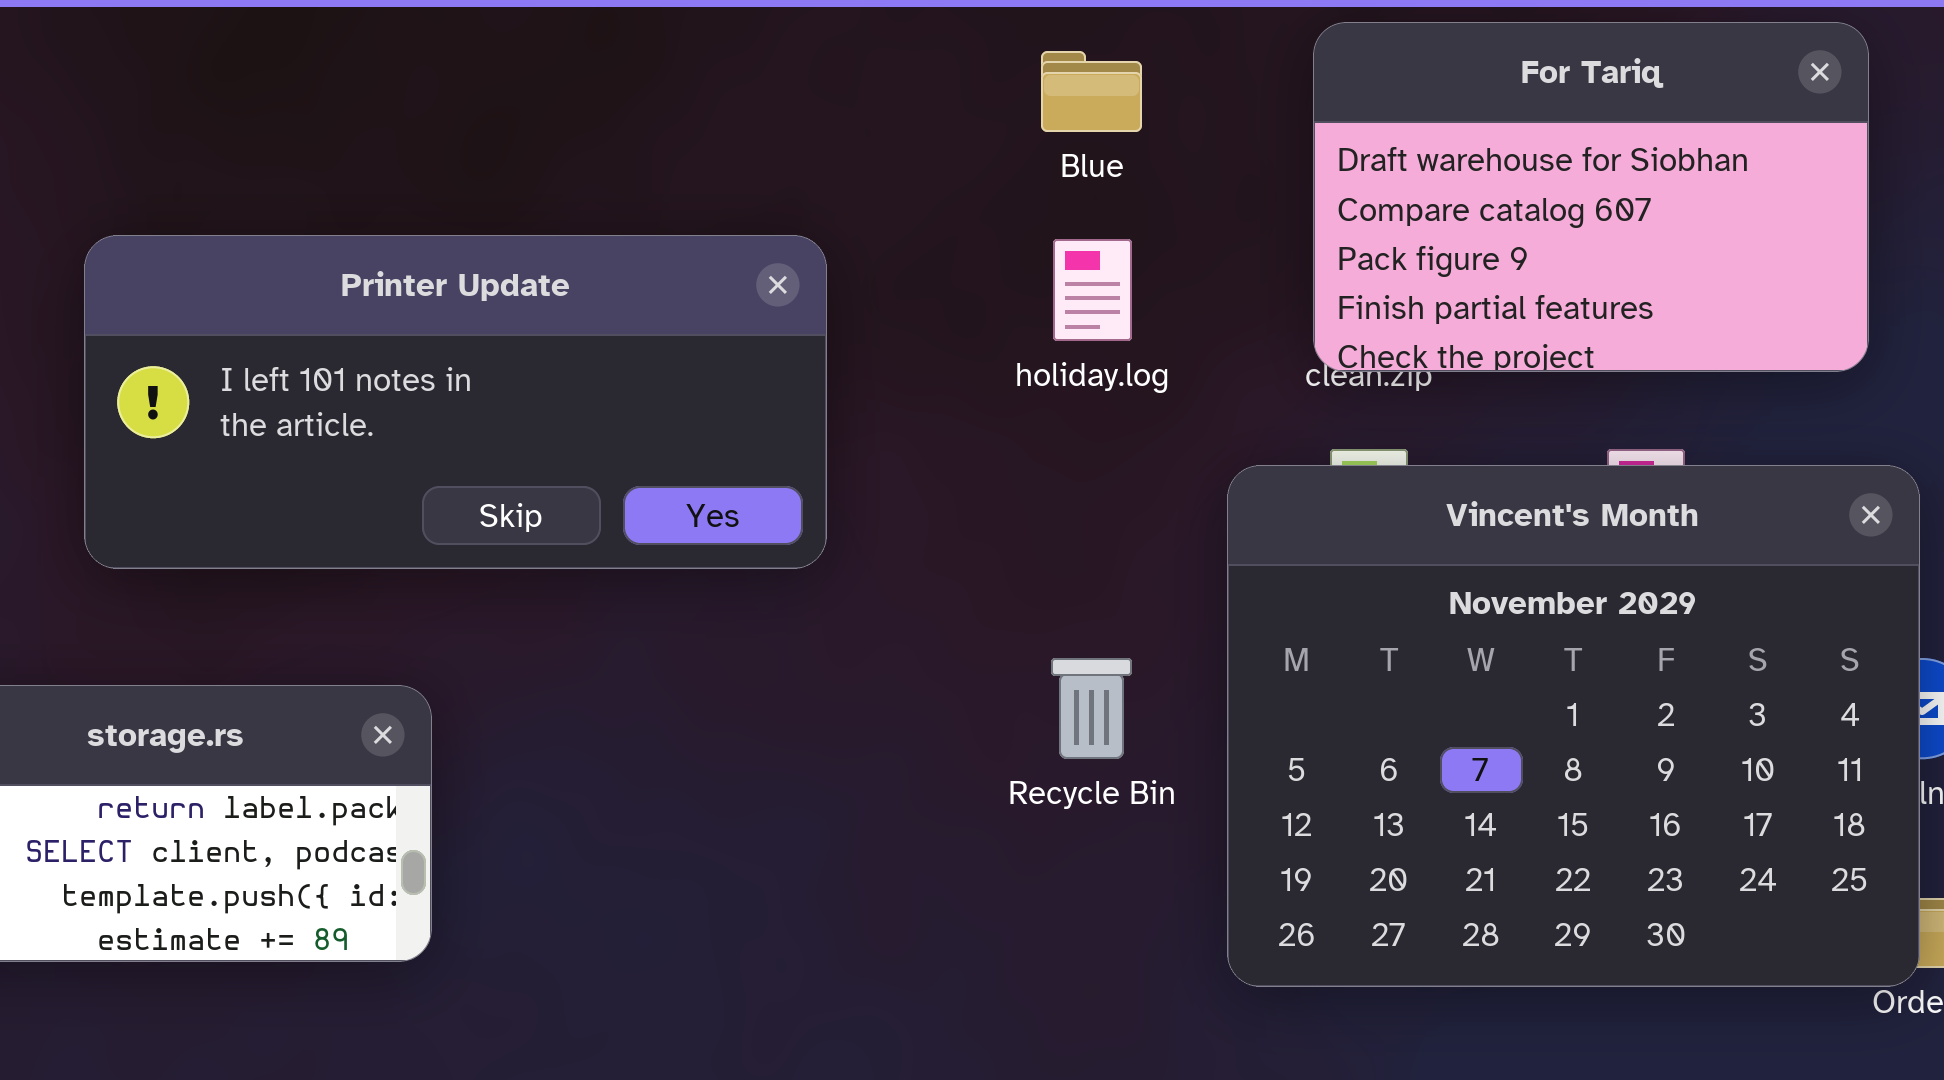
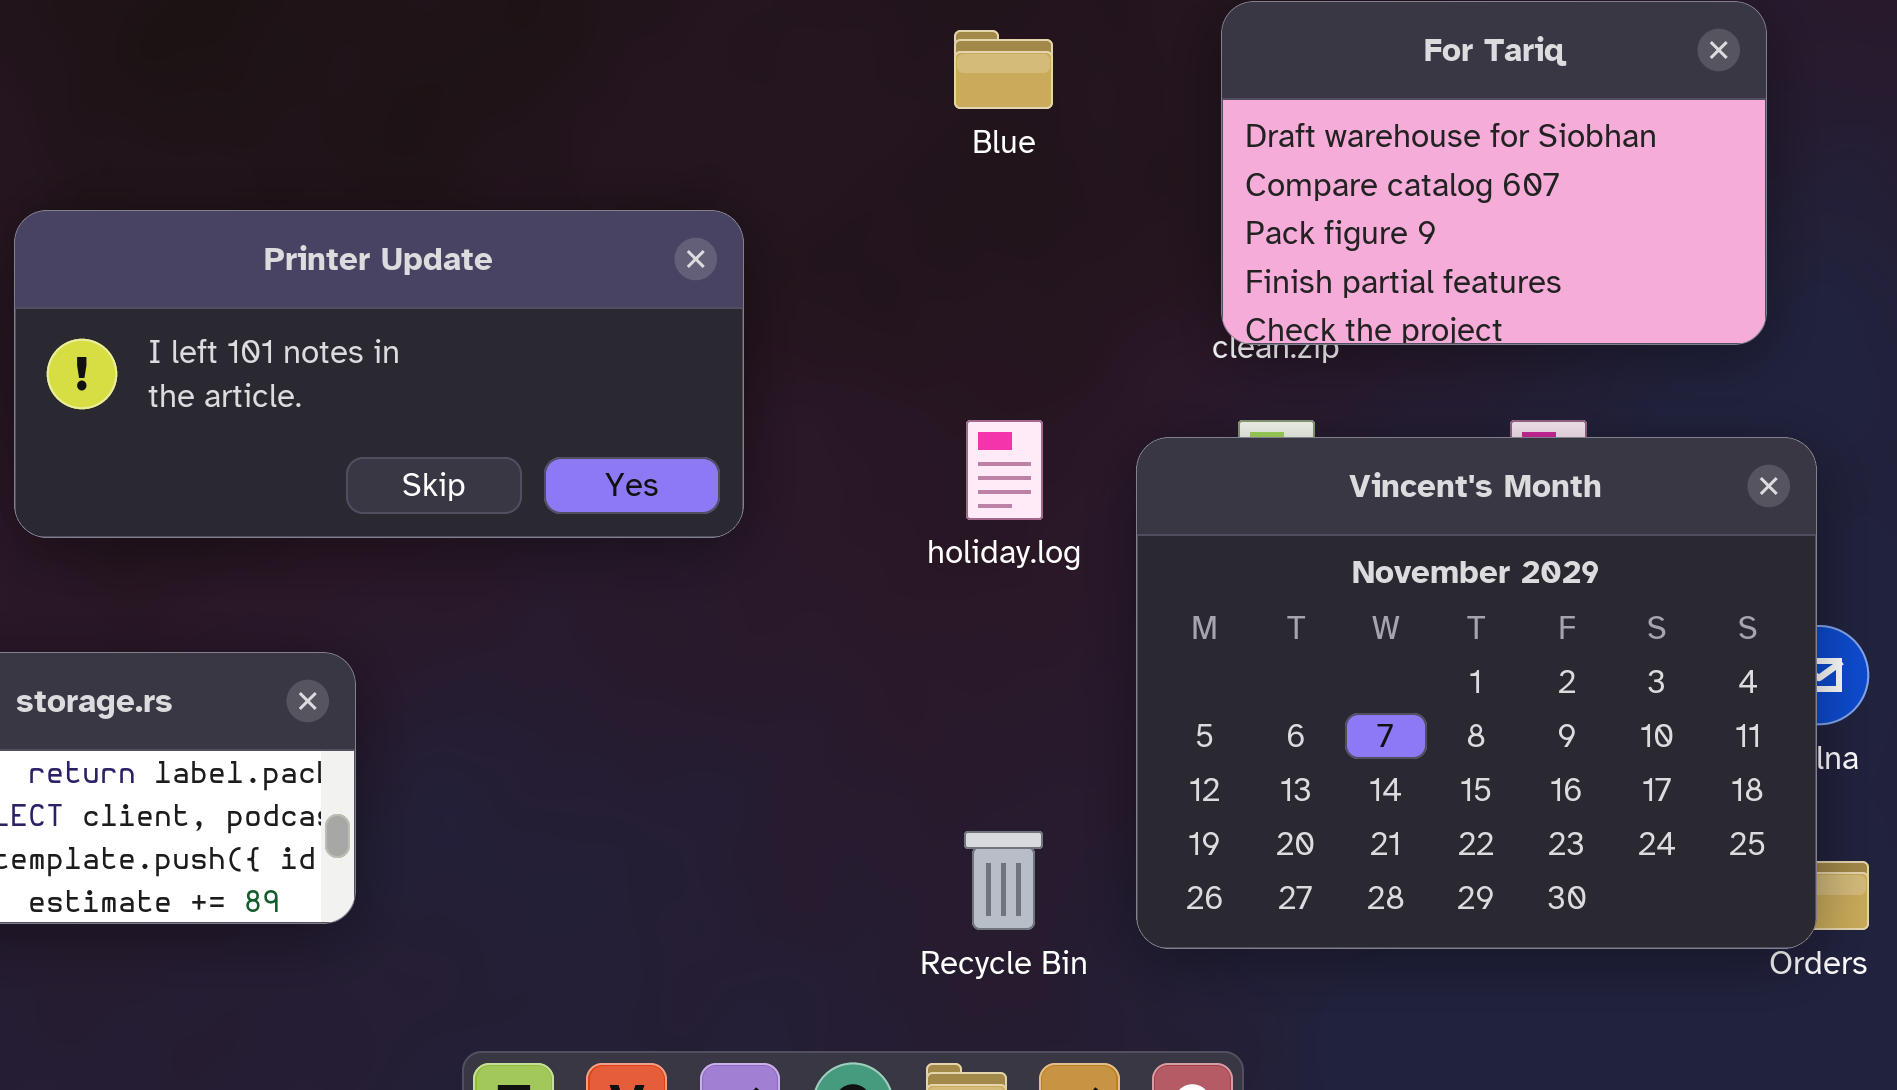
holiday.log: [1053,239,1132,341] -> [966,420,1043,520], moved
Recycle Bin: [1051,658,1132,759] -> [964,831,1043,930], moved

